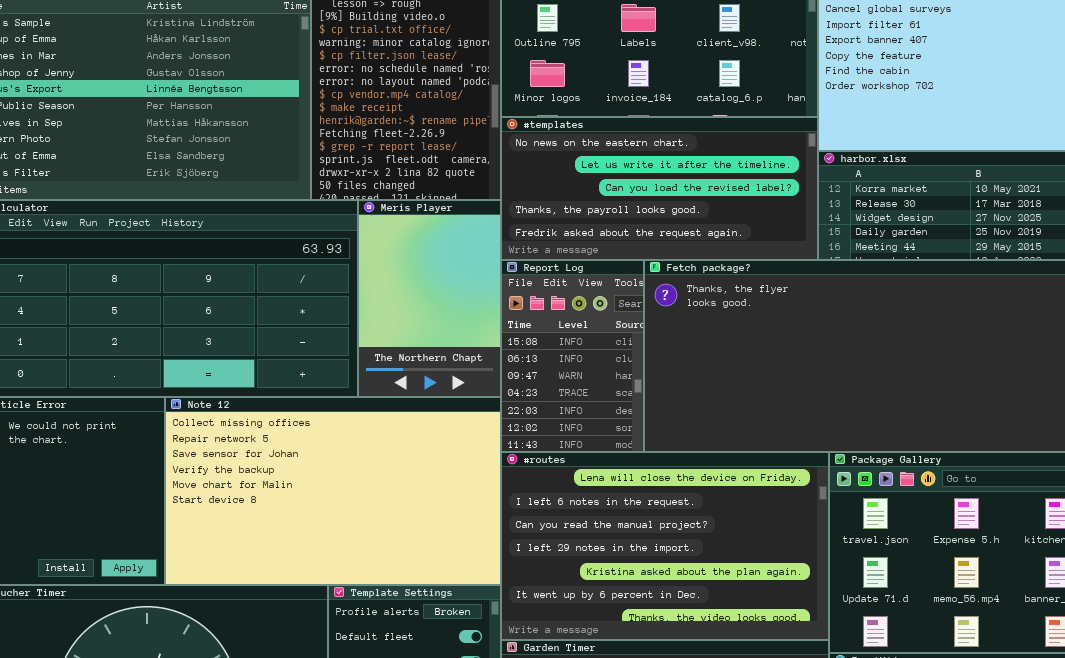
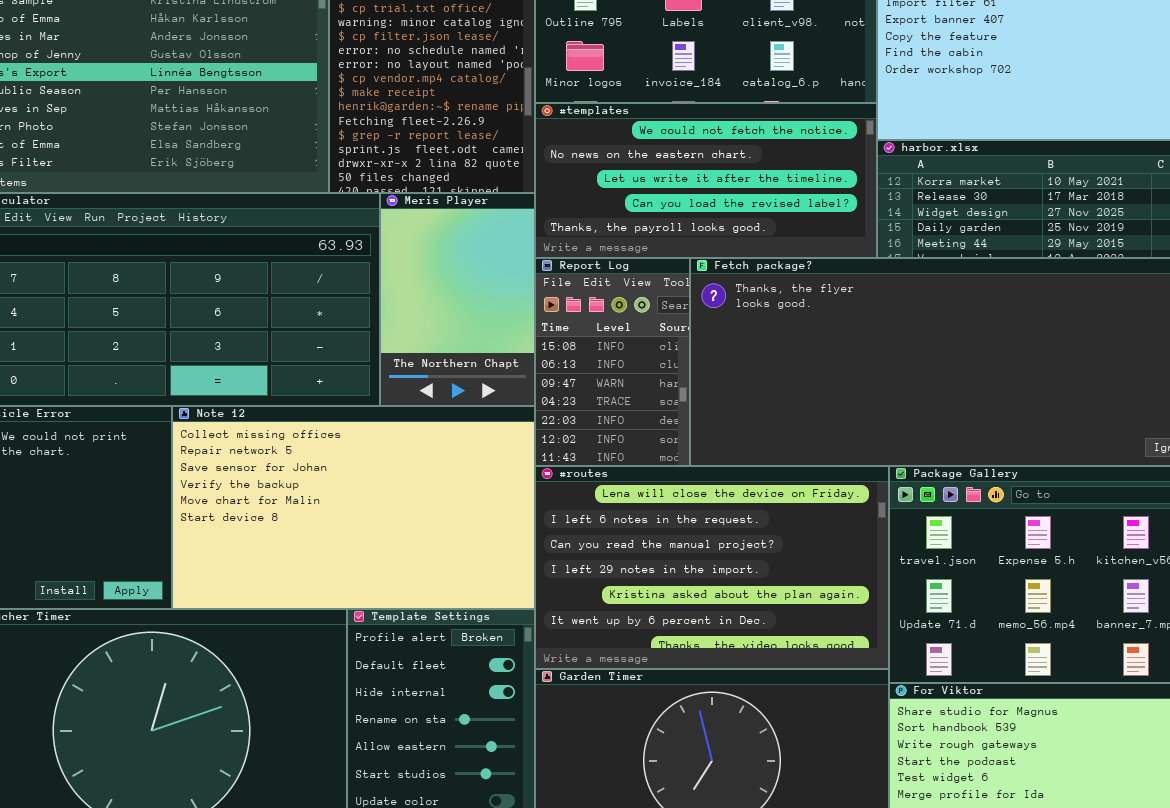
#templates: [501,117,818,260] -> [535,103,877,258], scrolled up 1 row

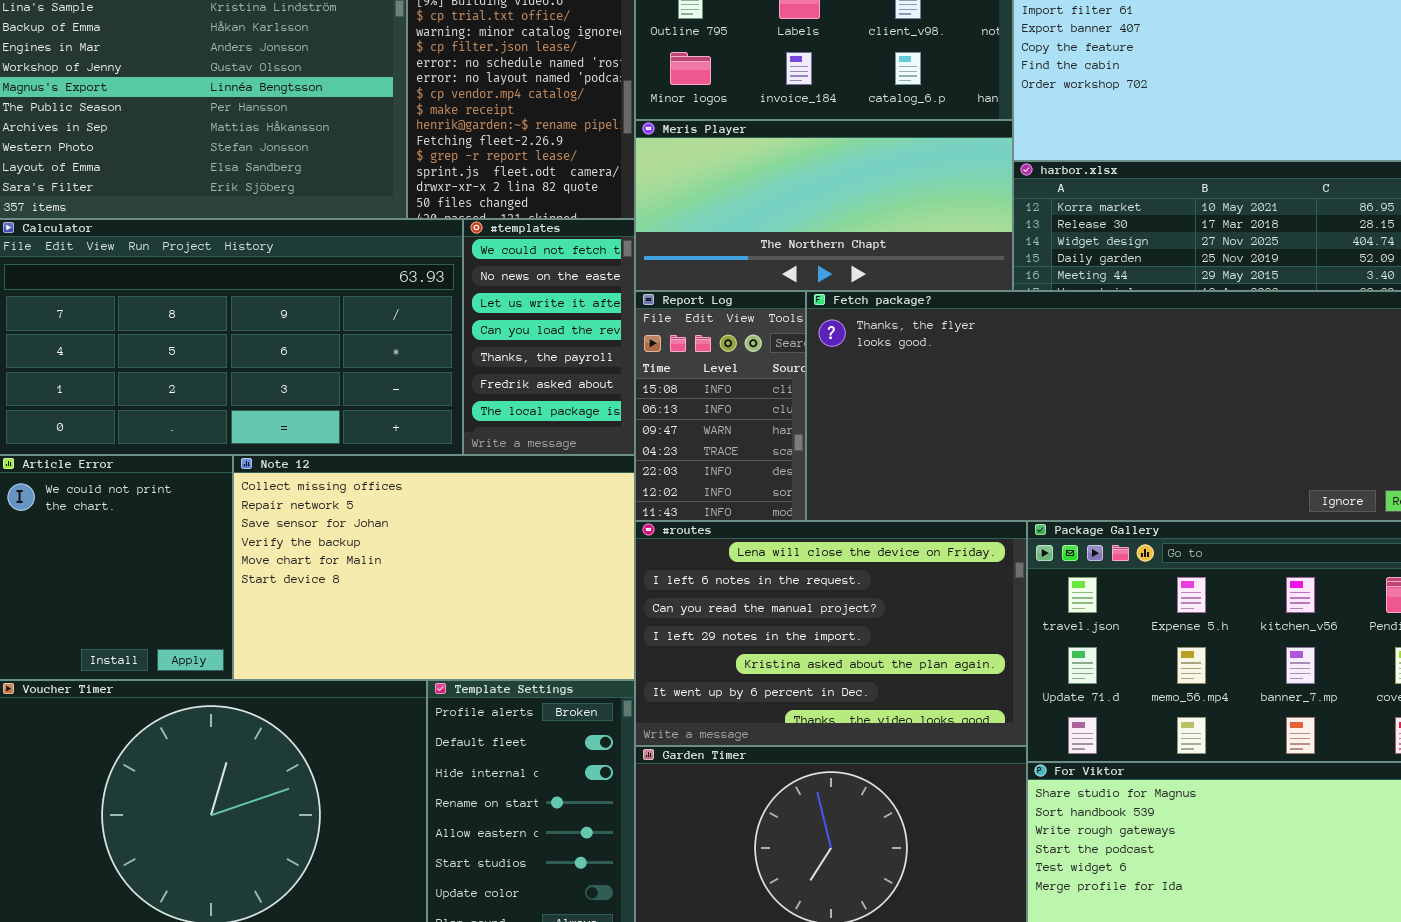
#templates: [535,103,877,258] -> [463,219,635,455], moved, resized
Meris Player: [380,193,535,406] -> [635,120,1013,291], moved, resized

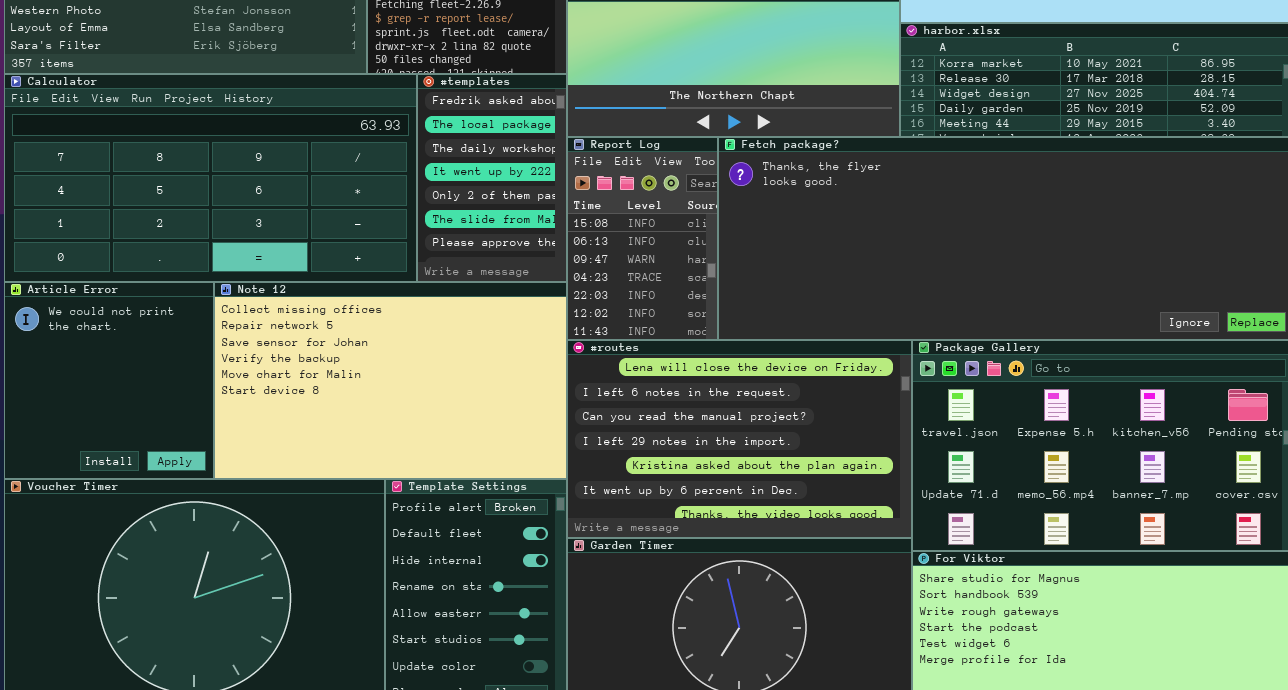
#templates: [463,219,635,455] -> [417,74,567,282], scrolled down 5 rows

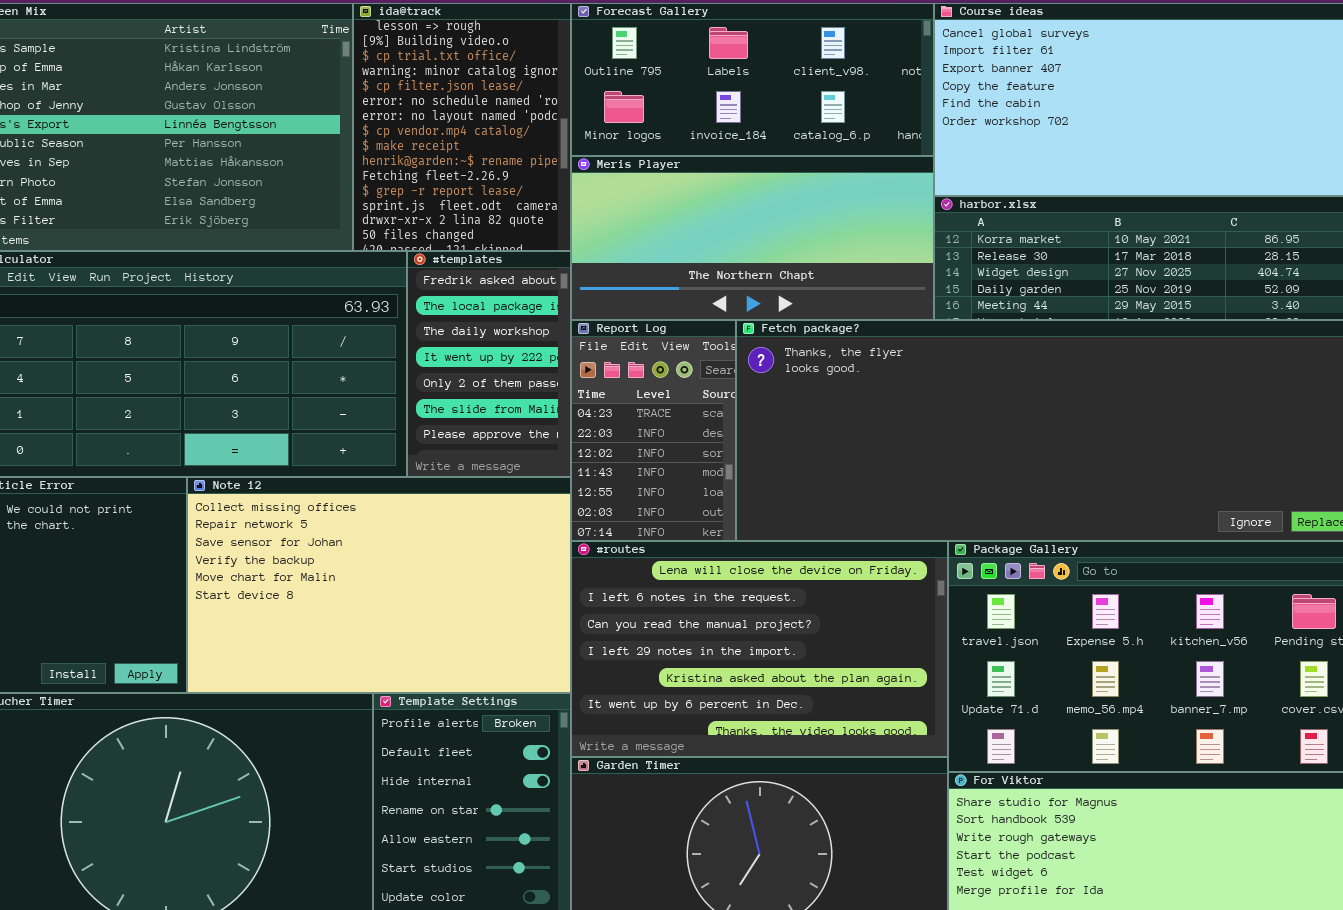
Report Log: [567,137,718,340] -> [571,320,736,541], scrolled down 3 rows

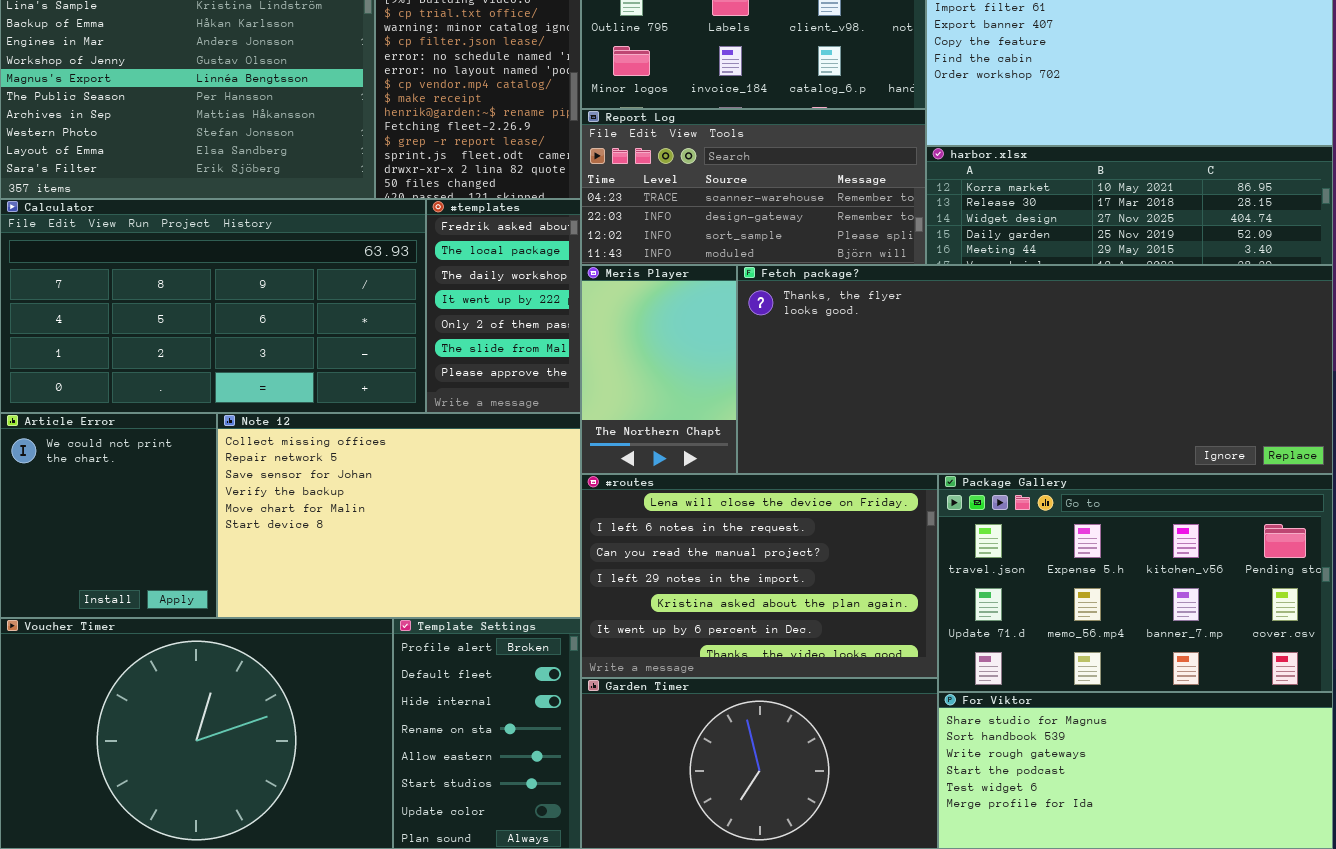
Meris Player: [571,156,934,320] -> [581,265,737,474], moved, resized
Report Log: [571,320,736,541] -> [581,109,926,265], moved, resized

